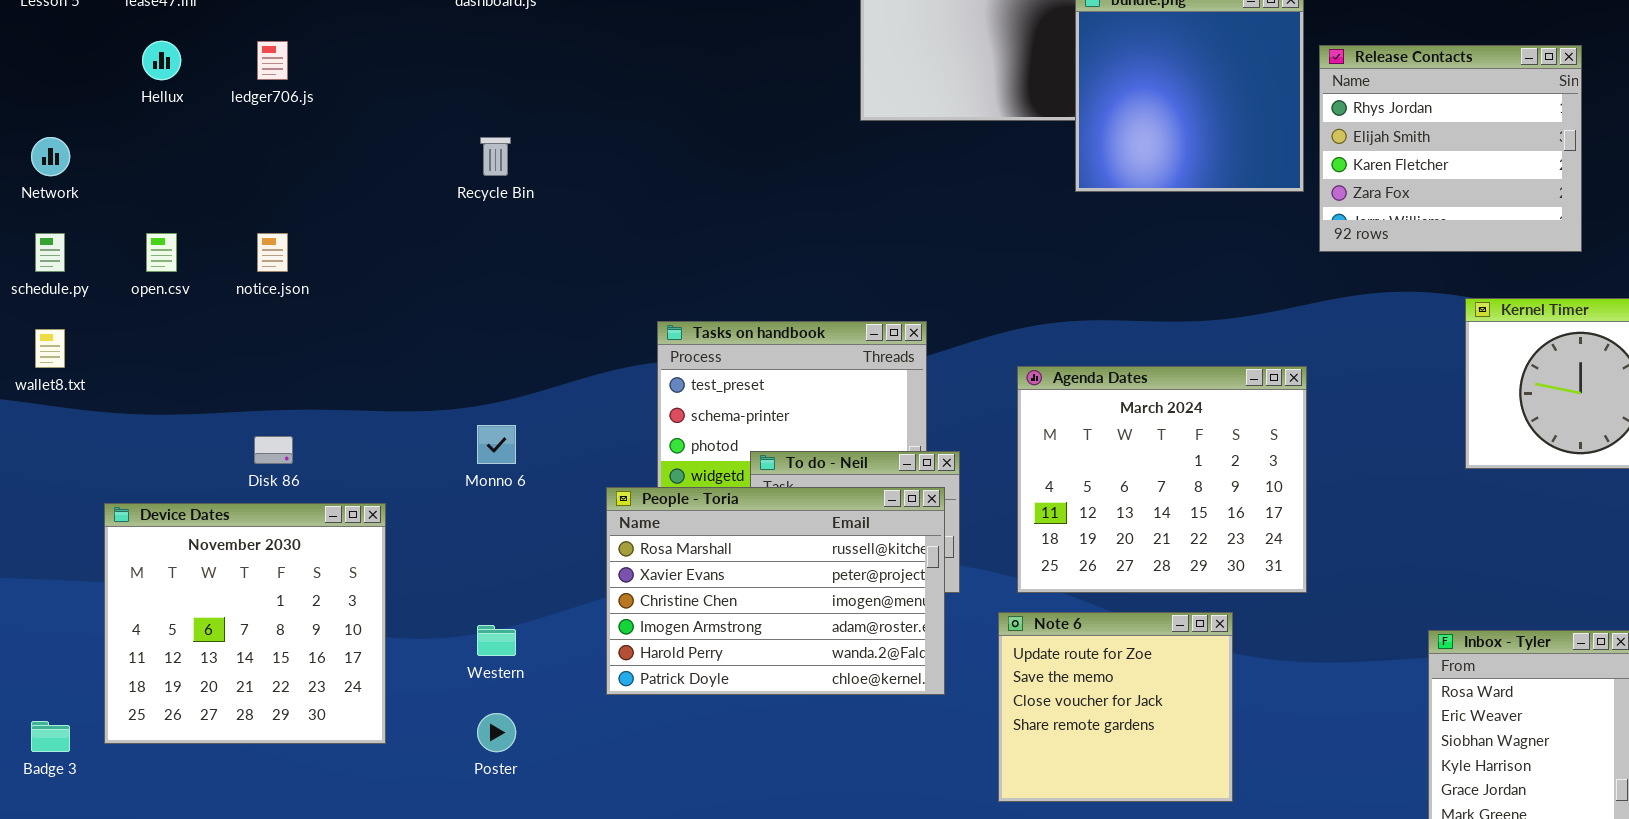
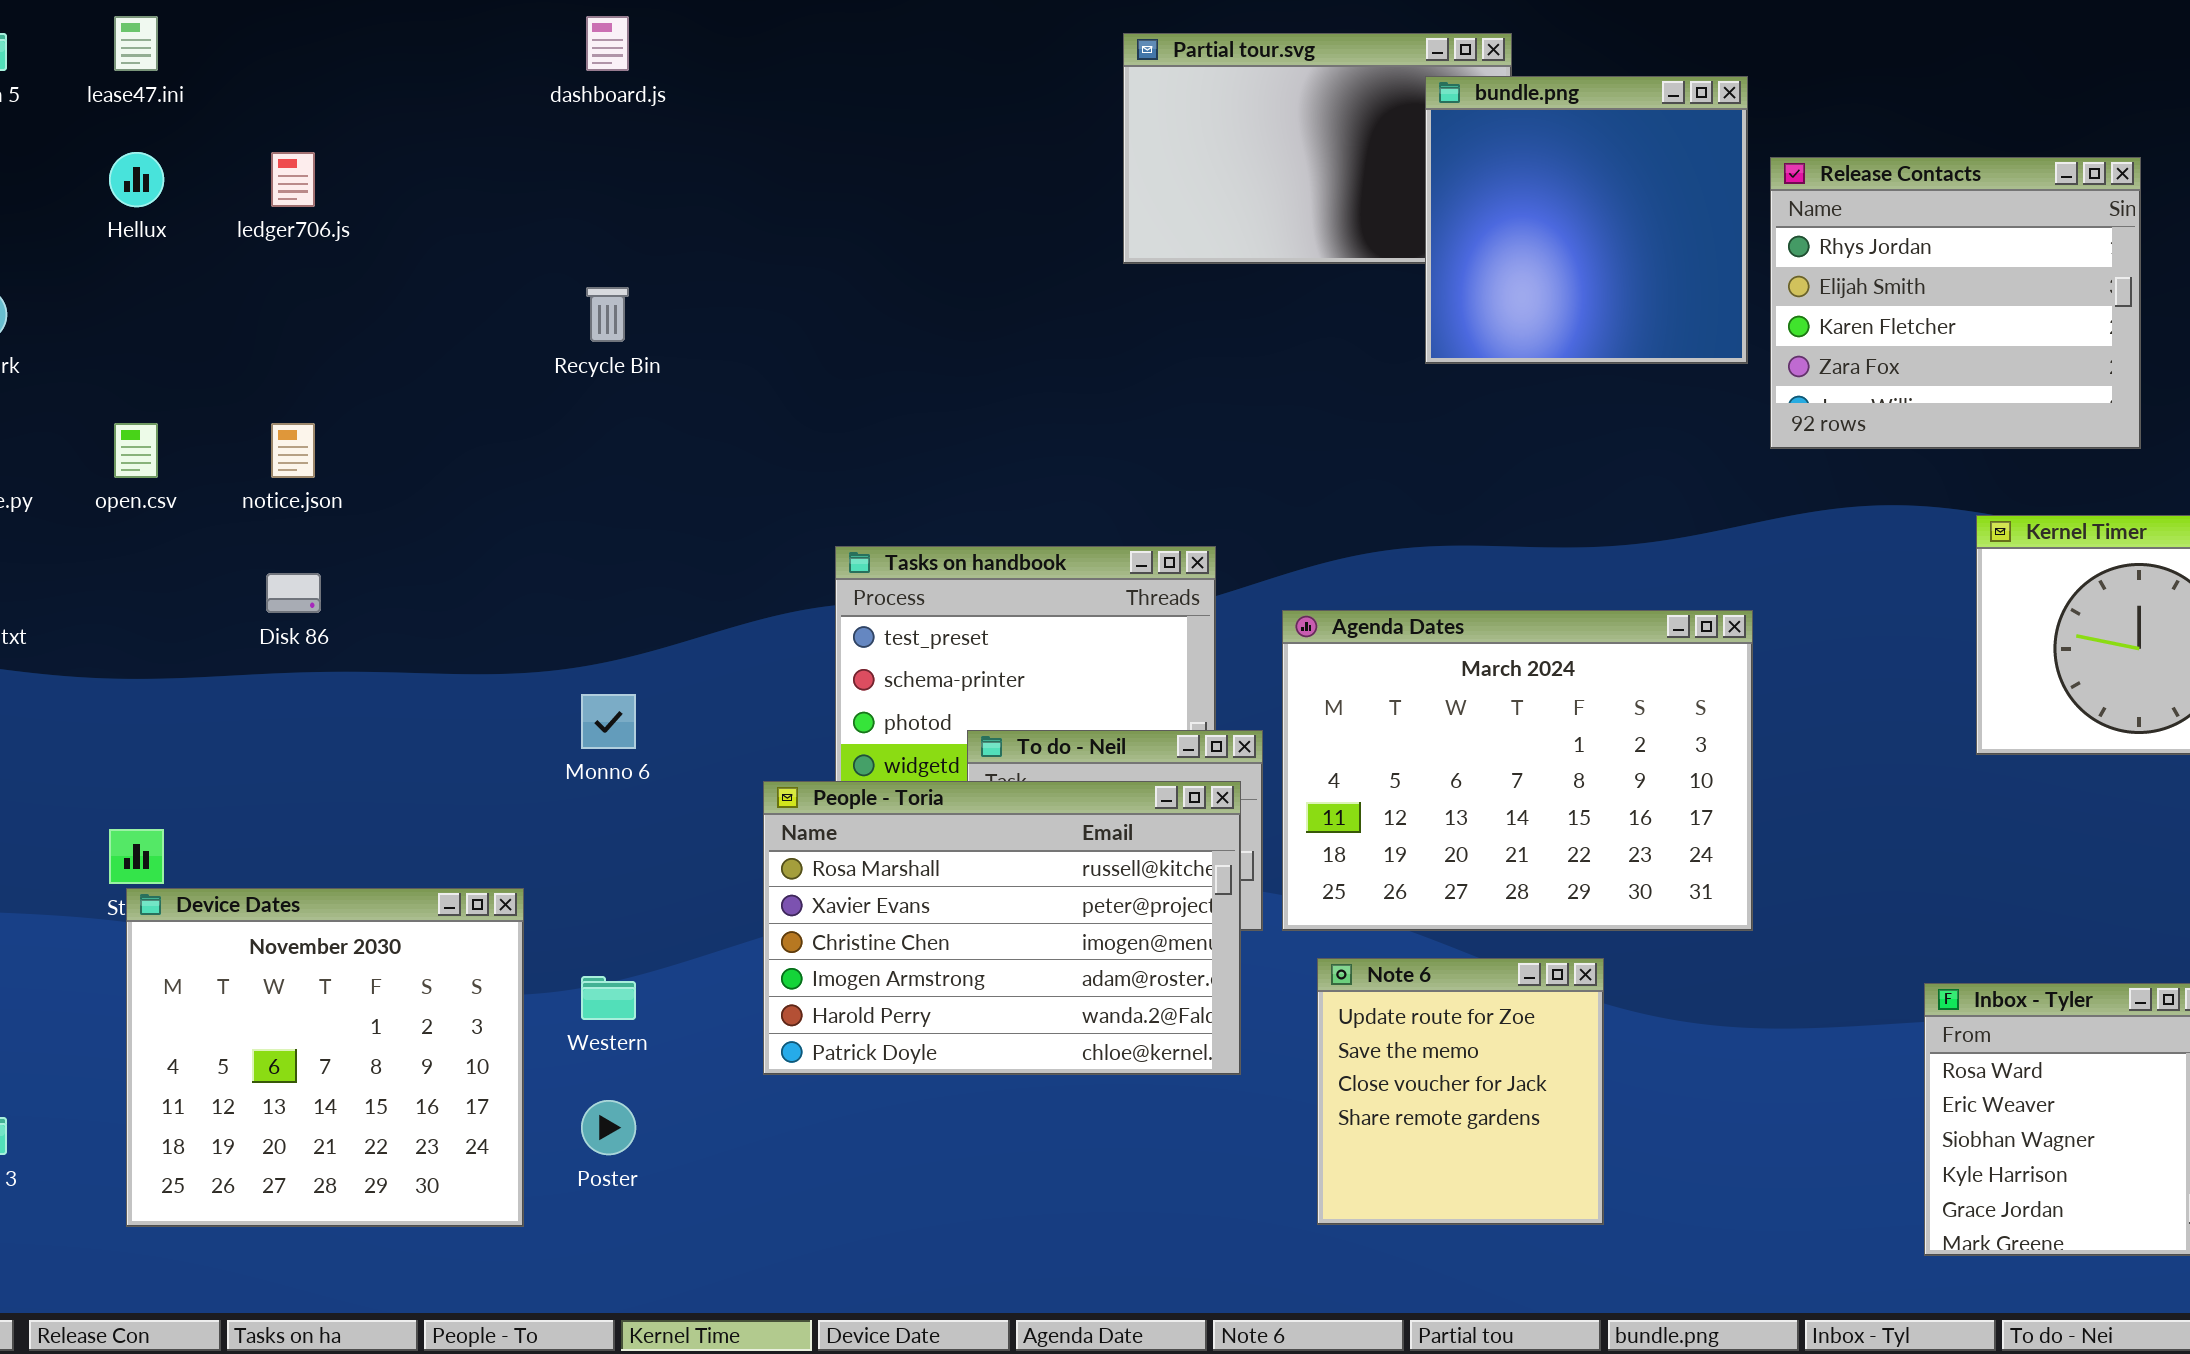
Agenda Dates: [1017,366,1307,593] -> [1282,610,1753,931], resized
Disk 86: [254,436,293,464] -> [266,573,321,613], moved
Device Dates: [104,503,386,744] -> [126,888,524,1227], moved
Note 6: [998,612,1233,802] -> [1317,958,1604,1225], resized

